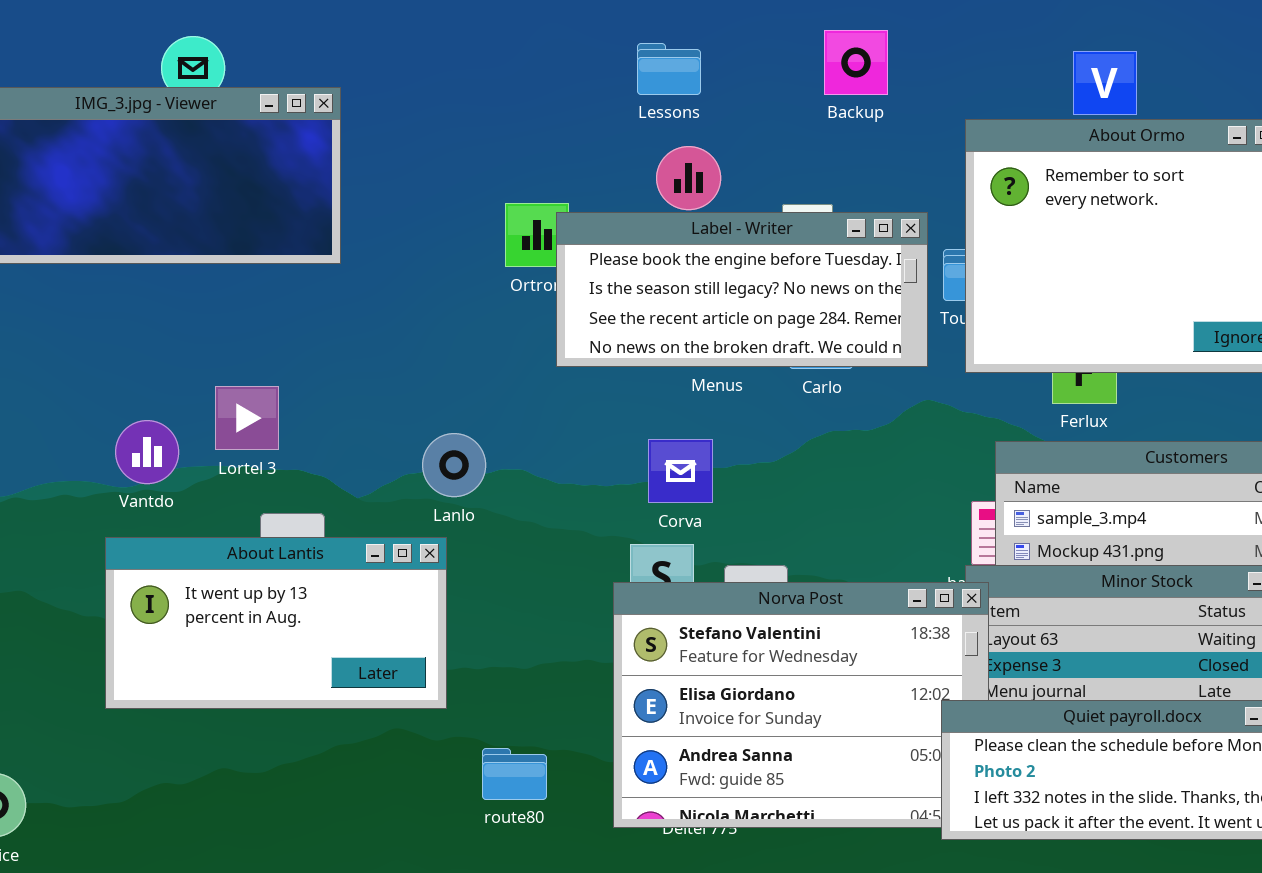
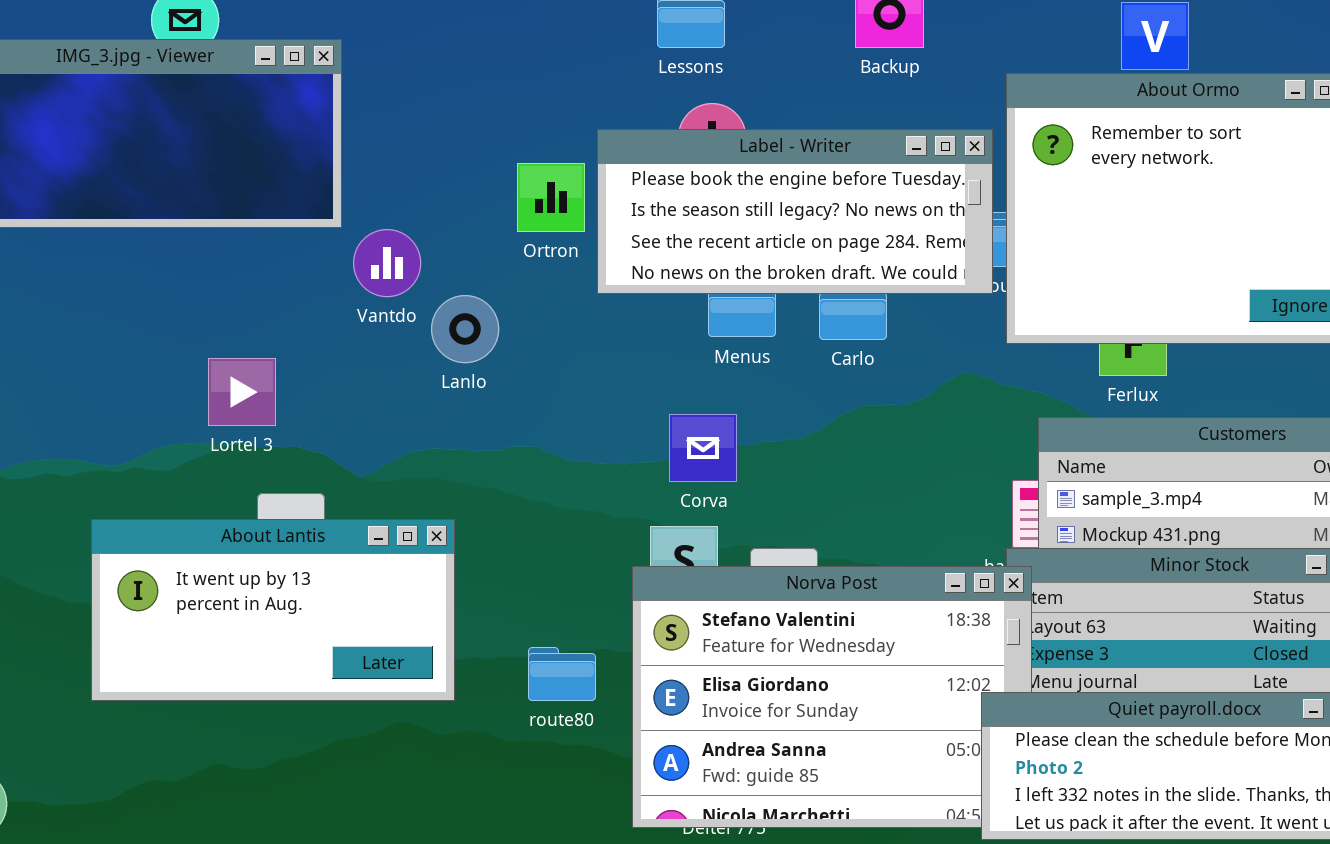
Label - Writer: [556,212,928,367] -> [597,129,993,294], moved
Vantdo: [115,420,179,484] -> [353,229,421,297], moved
Lanlo: [422,433,486,497] -> [431,295,499,363], moved
route80: [482,748,547,800] -> [528,647,596,701], moved

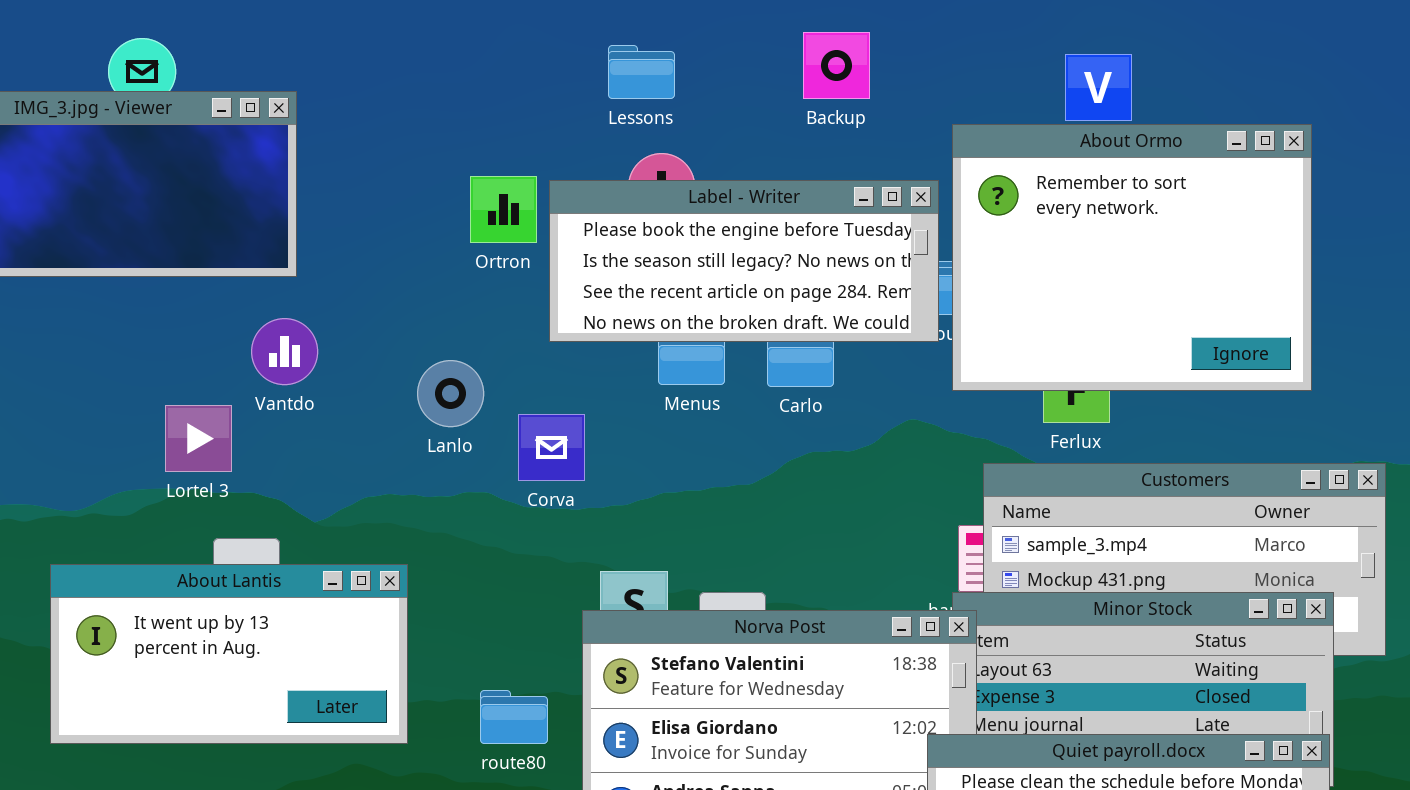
Ortron: [517,163,585,232] -> [470,176,537,243], moved
Vantdo: [353,229,421,297] -> [251,318,318,385], moved
Lanlo: [431,295,499,363] -> [417,360,484,427], moved
Corva: [669,414,737,482] -> [518,414,585,481], moved

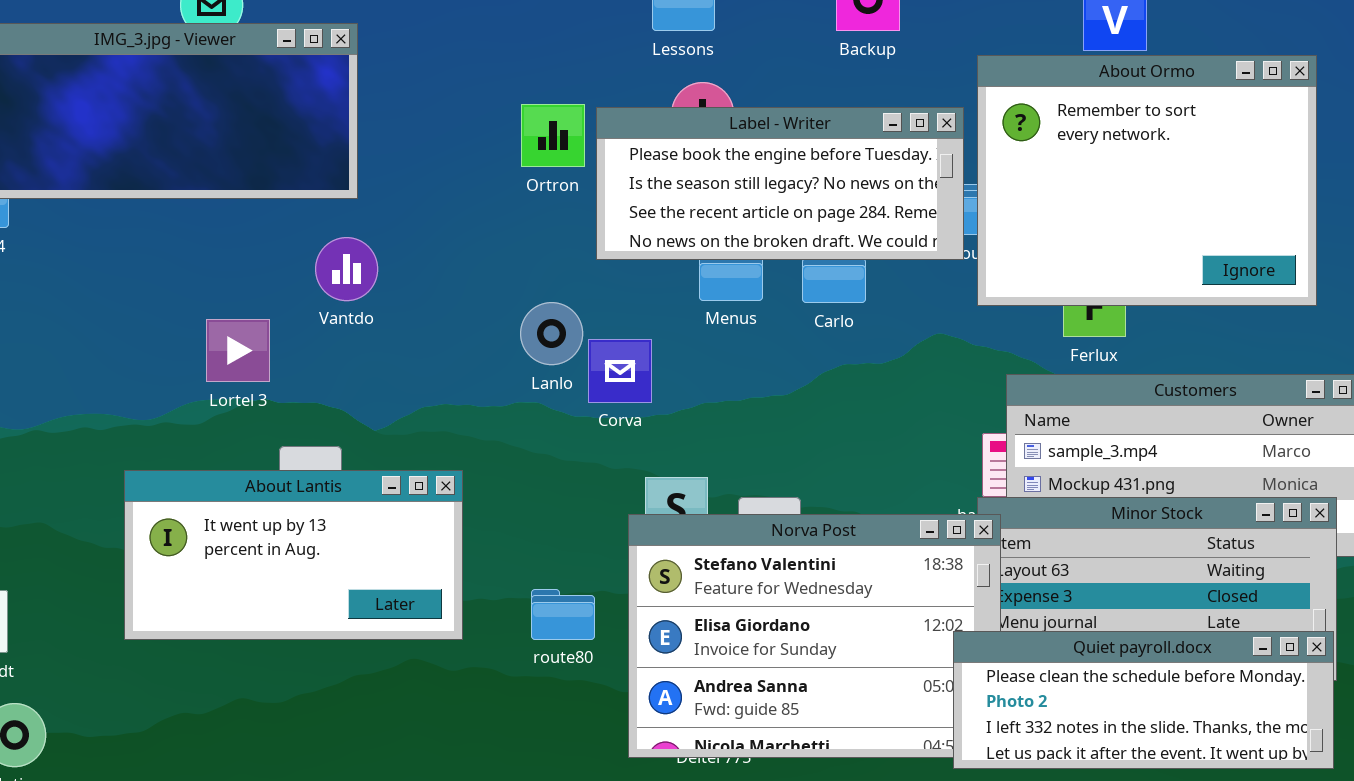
Lanlo: [417,360,484,427] -> [520,302,583,365], moved
Lortel 3: [165,405,232,472] -> [206,319,270,382], moved
Corva: [518,414,585,481] -> [588,339,652,403], moved

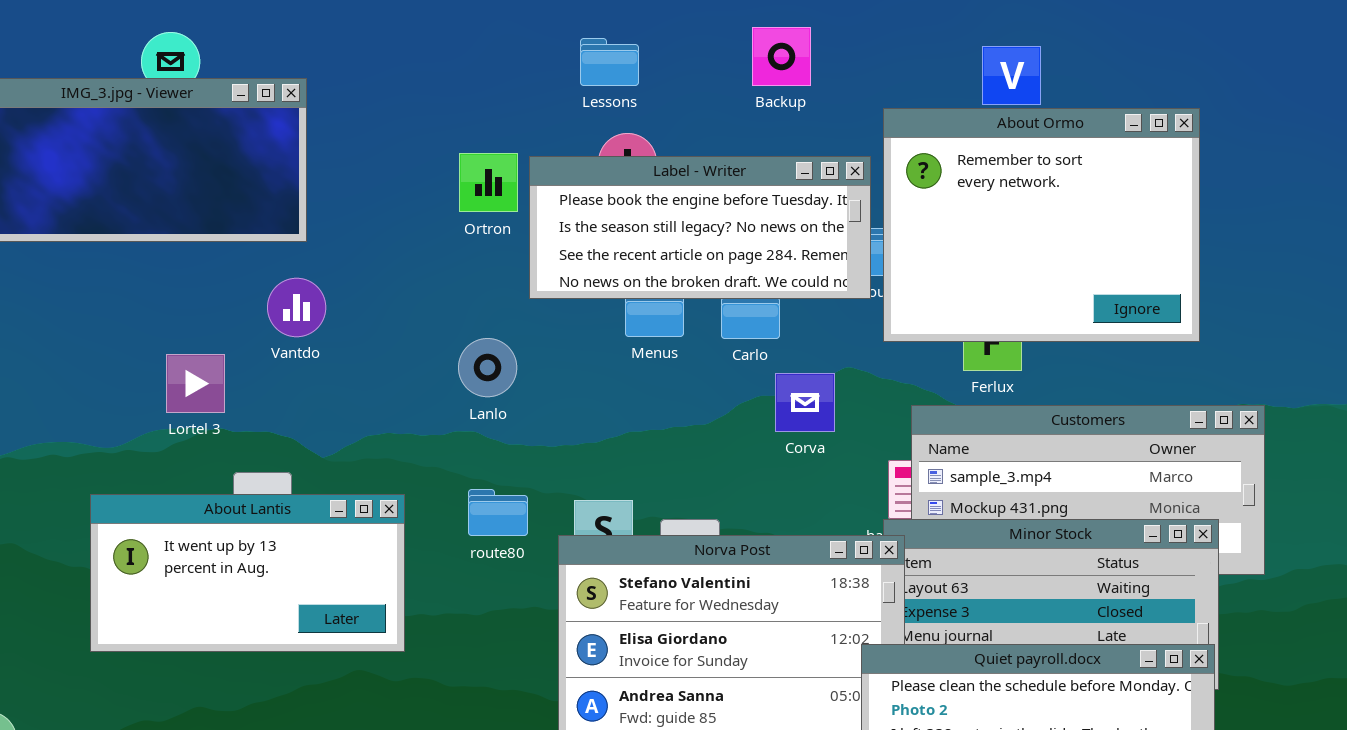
Corva: [588,339,652,403] -> [775,373,835,432], moved
route80: [531,589,595,640] -> [468,489,528,536], moved

